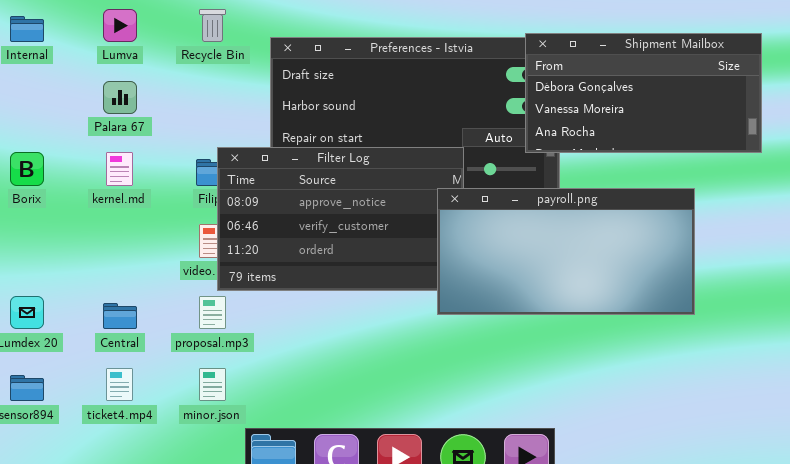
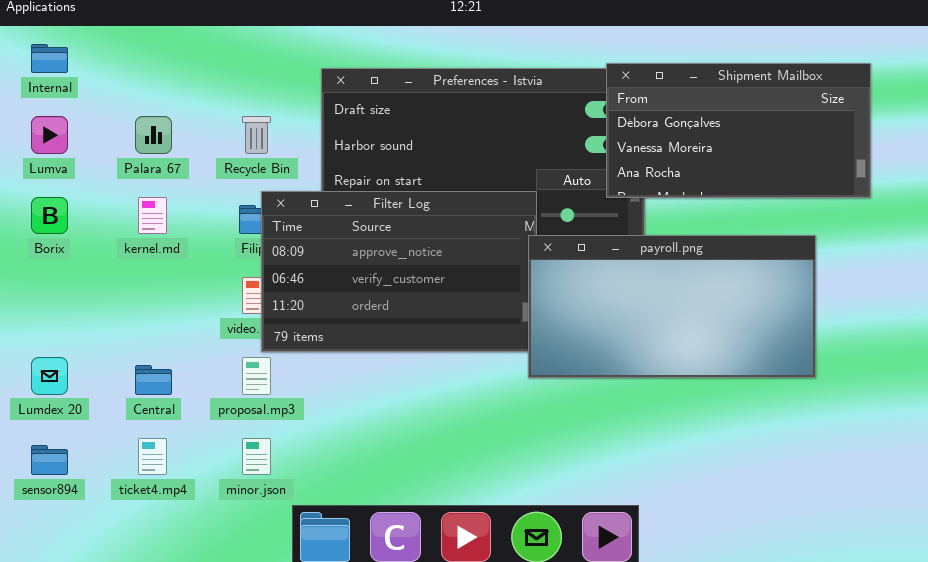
Lumva: [103,9,137,42] -> [31,116,68,154], moved
Recycle Bin: [199,9,226,42] -> [242,116,271,154], moved
payroll.png: [437,188,695,315] -> [528,235,816,378], moved

